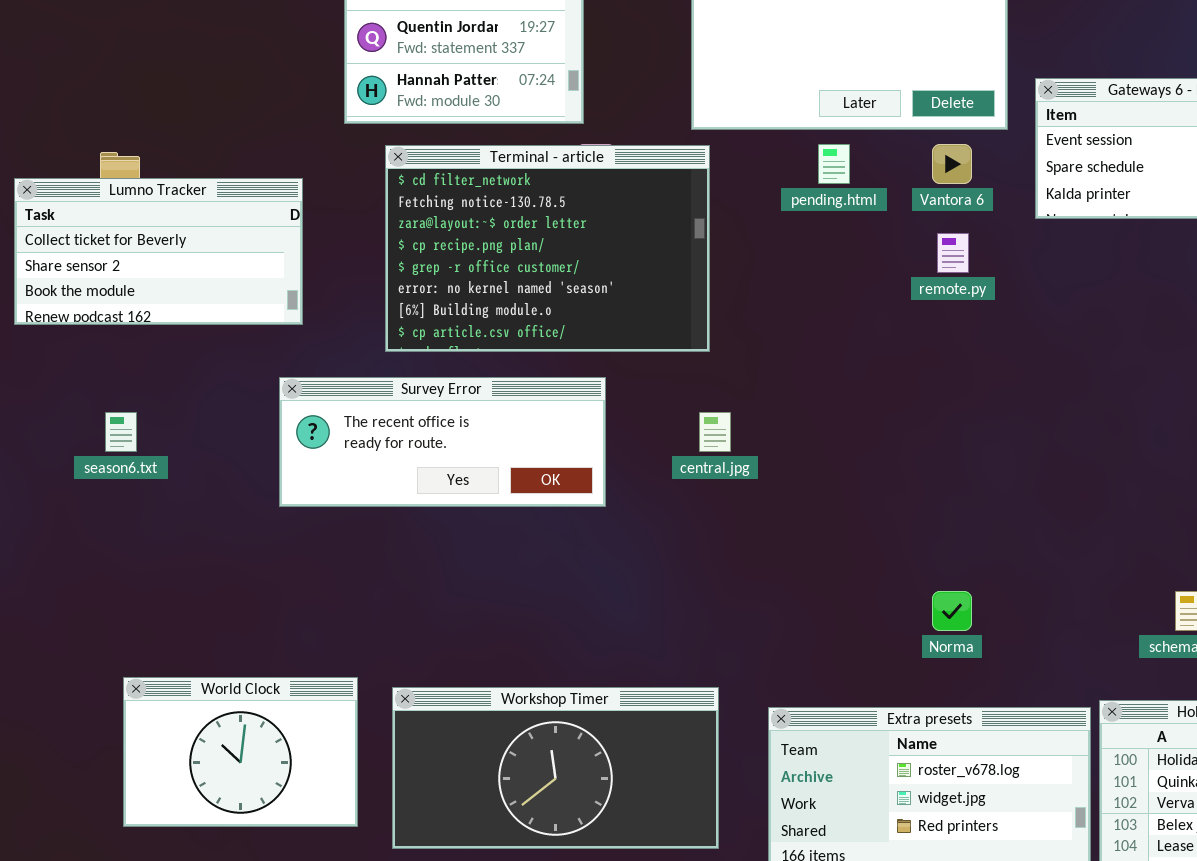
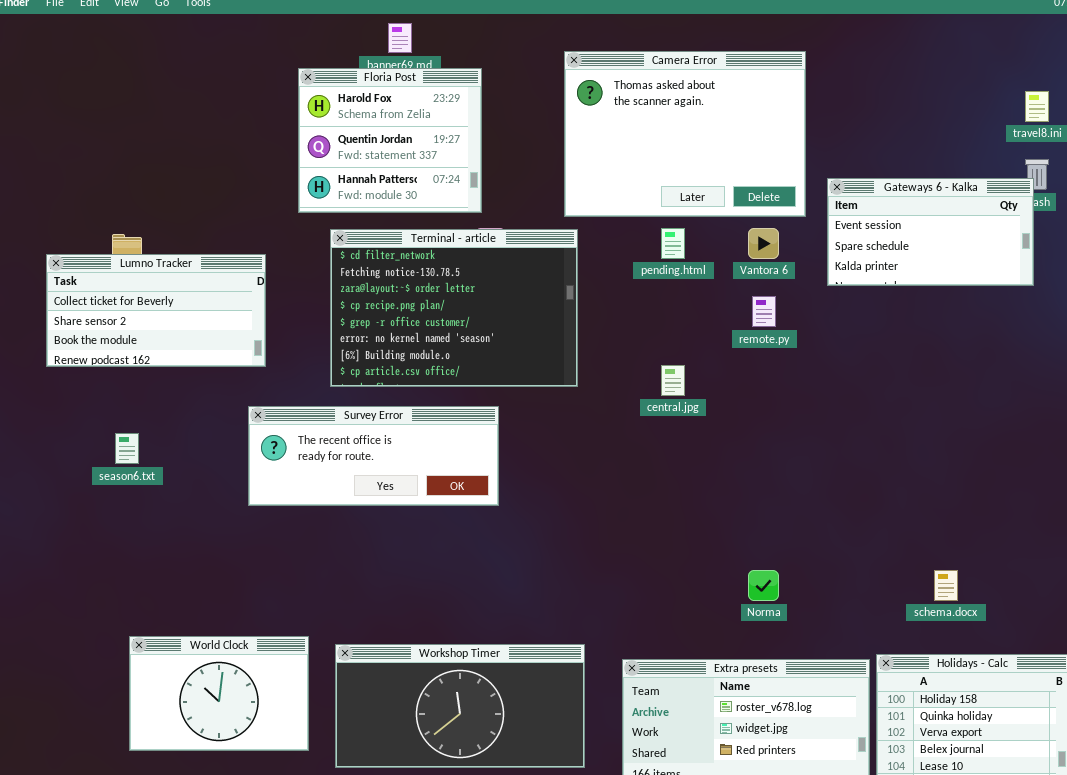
central.jpg: [699,412,731,452] -> [661,365,685,396], moved

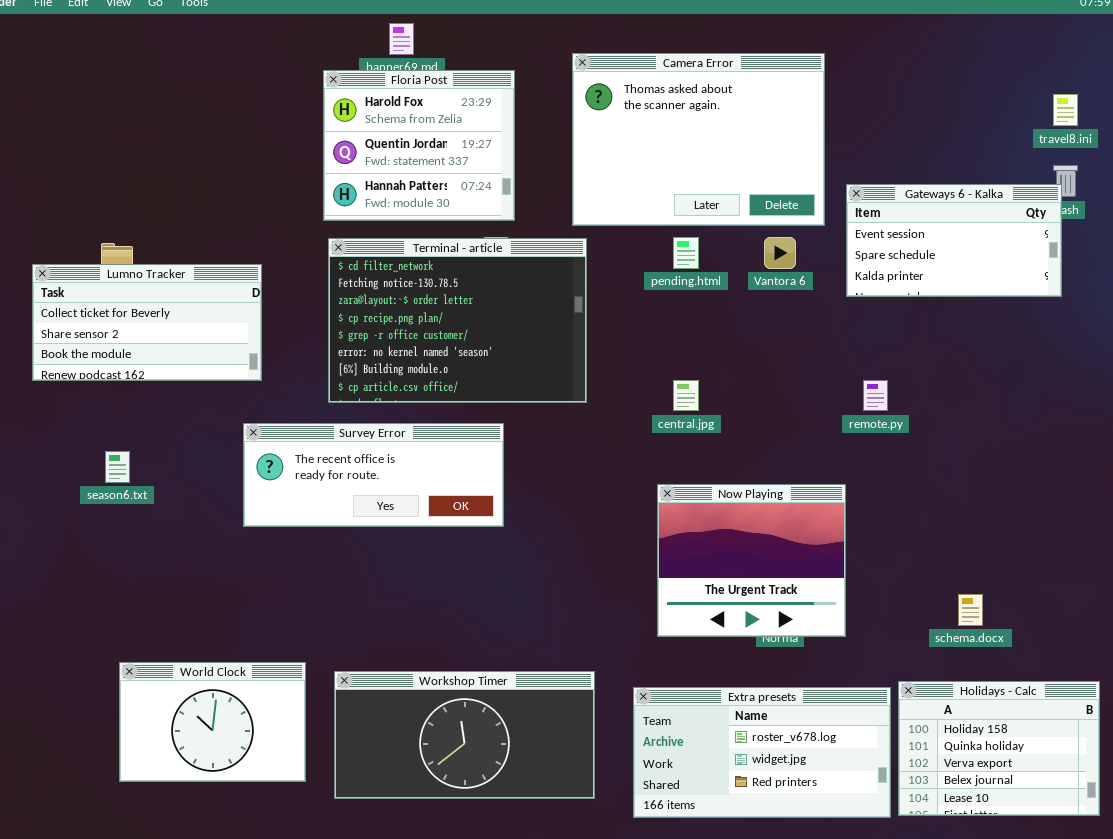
Floria Post: [298,68,482,213] -> [323,70,515,221], moved
remote.py: [752,296,776,327] -> [863,380,888,411], moved
Now Playing: none -> [657,484,846,637], opened

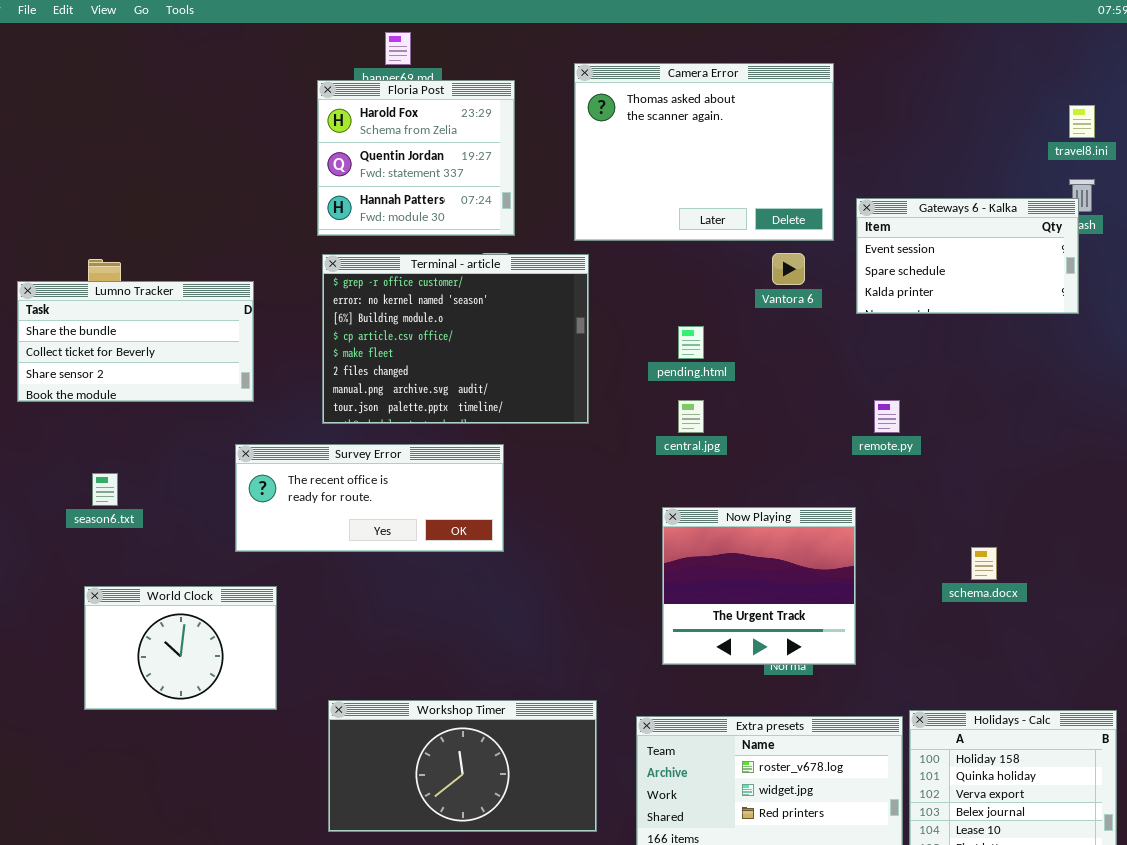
pending.html: [673,237,699,269] -> [678,326,704,359], moved
Terminal - article: [328,238,587,403] -> [322,254,589,424], scrolled down 4 rows
Lumno Tracker: [32,264,262,381] -> [17,281,254,402], scrolled up 1 row
schema.docx: [958,594,983,626] -> [971,547,997,580], moved
World Clock: [119,662,306,782] -> [84,586,277,710], moved

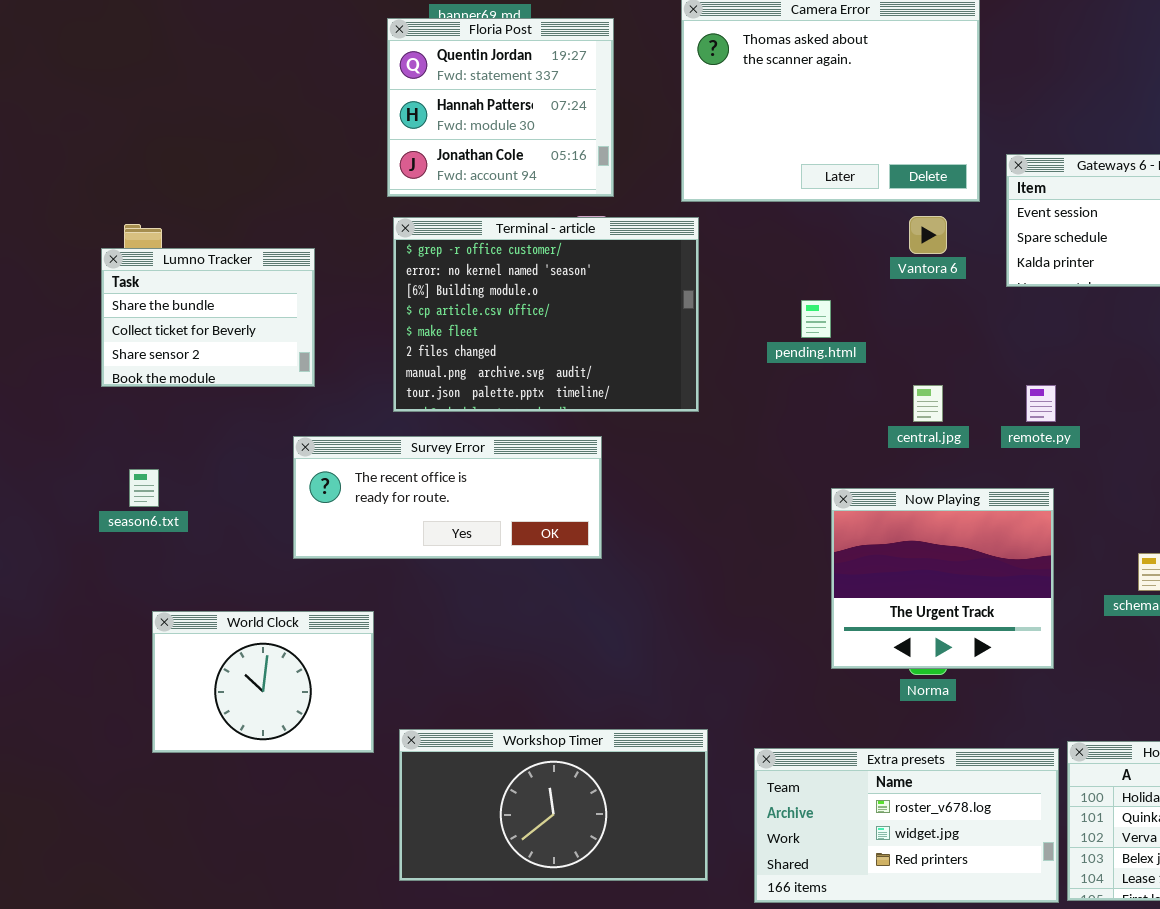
Floria Post: [317,80,515,236] -> [387,18,614,197], scrolled down 1 row
Lumno Tracker: [17,281,254,402] -> [101,248,315,387], resized
central.jpg: [678,400,704,433] -> [913,385,943,422], moved
Now Playing: [662,507,856,665] -> [831,488,1054,669], moved
World Clock: [84,586,277,710] -> [152,611,374,753], moved

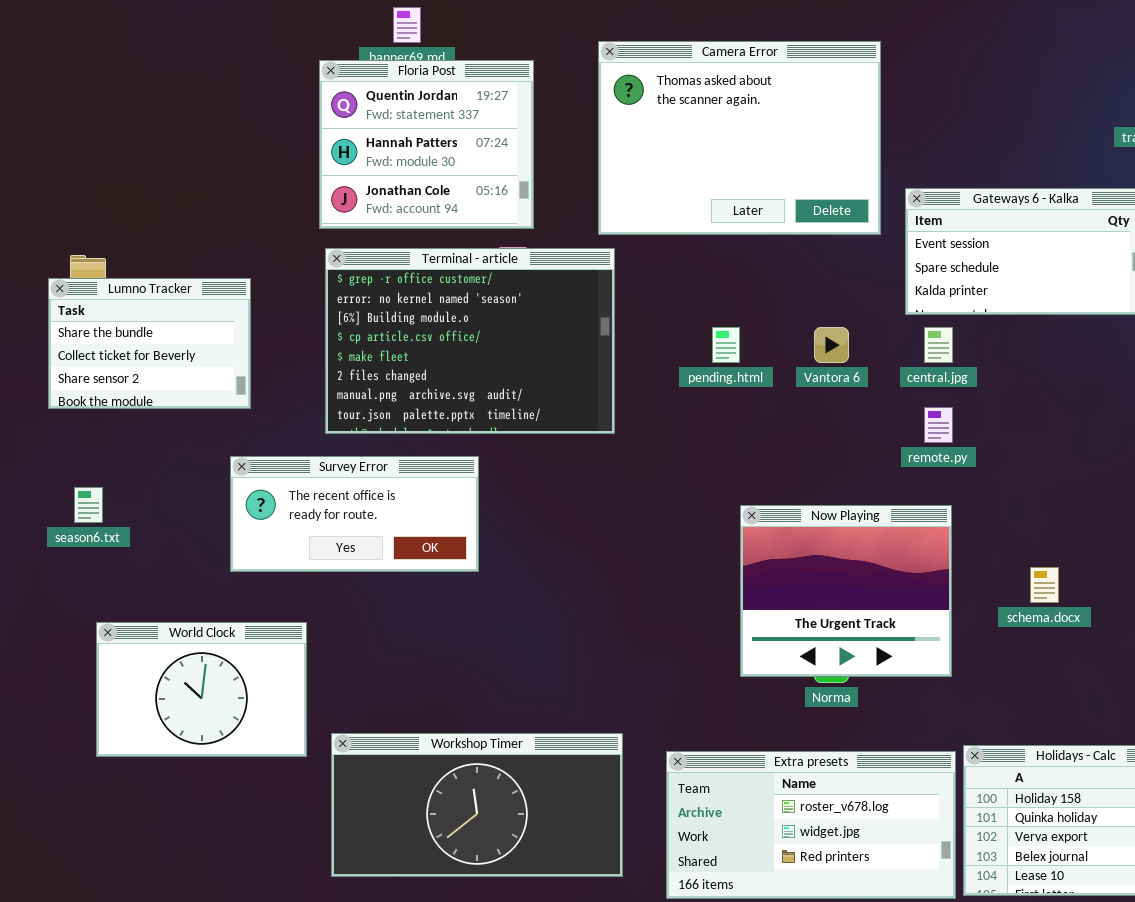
Vantora 6: [909,216,947,254] -> [814,327,849,363], moved
central.jpg: [913,385,943,422] -> [924,327,953,363], moved
Survey Error: [293,436,602,559] -> [230,456,479,572], resized

